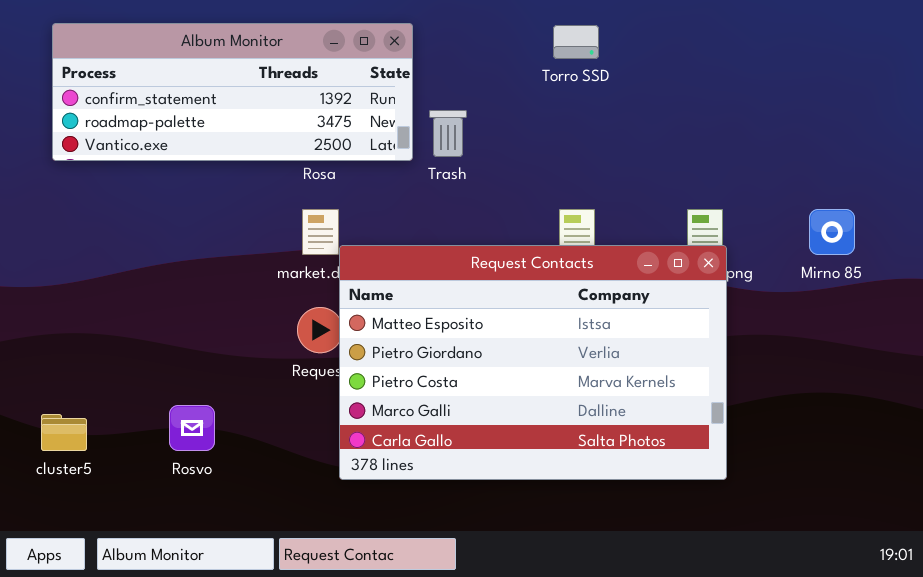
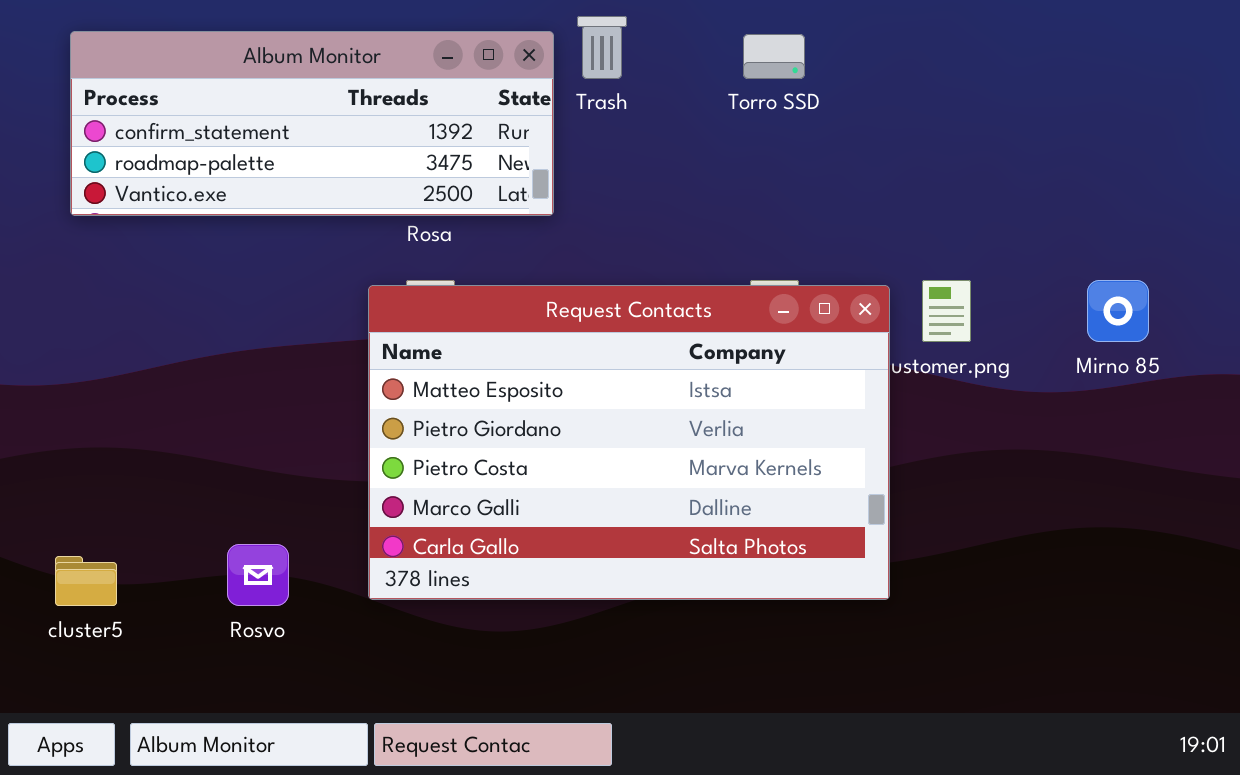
Trash: [429,110,467,157] -> [577,16,627,79], moved
Request Contacts: [339,245,727,480] -> [368,285,890,600], moved

